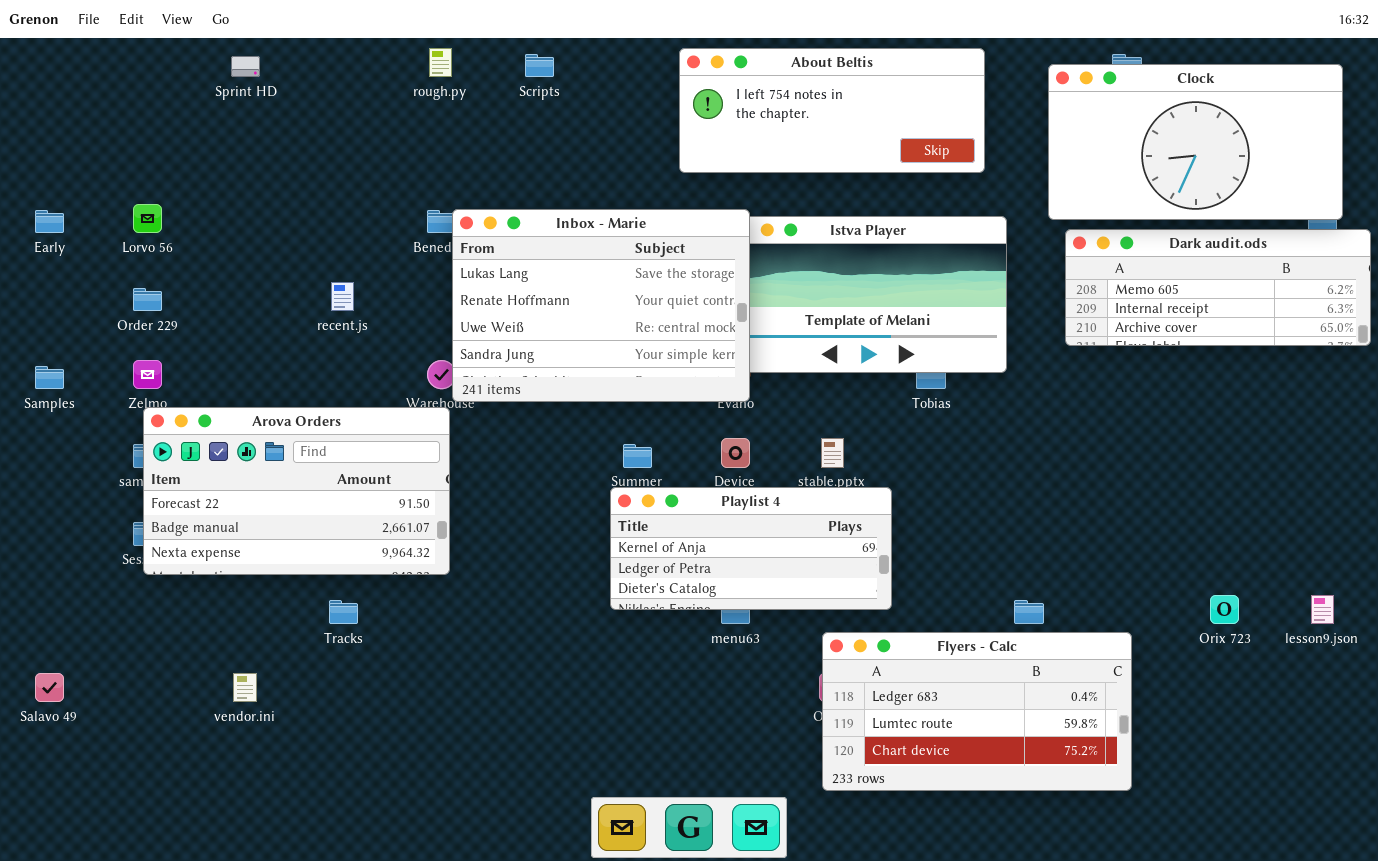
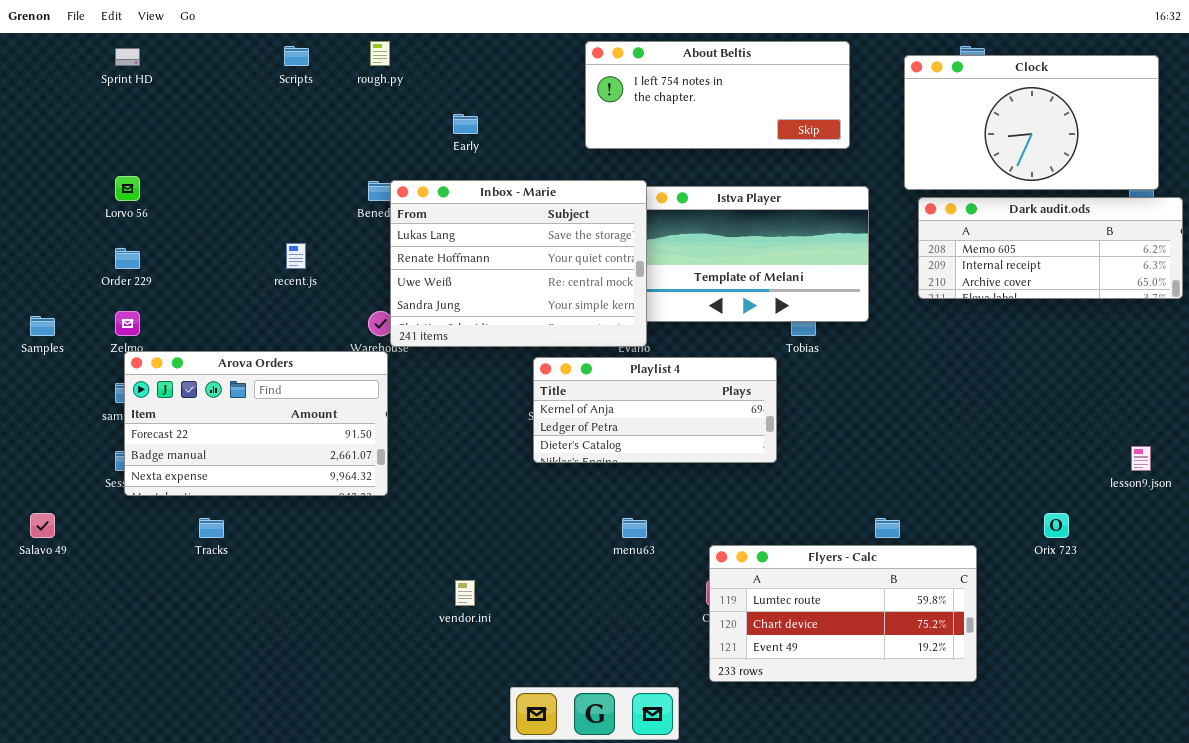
Scripts: [525,54,554,77] -> [284,46,309,66], moved
Sprint HD: [231,56,260,77] -> [115,48,140,66], moved
Early: [35,210,64,233] -> [453,114,478,134], moved
Playlist 4: [610,487,892,610] -> [533,357,777,463], moved
lesson9.json: [1311,595,1334,624] -> [1131,446,1151,471], moved
Tracks: [329,600,358,624] -> [199,518,224,538], moved
Flyers - Calc: [822,632,1132,791] -> [709,545,977,682], scrolled down 1 row
Salavo 49: [35,673,64,702] -> [30,513,55,538], moved
vendor.ini: [233,673,257,702] -> [455,580,475,606], moved

